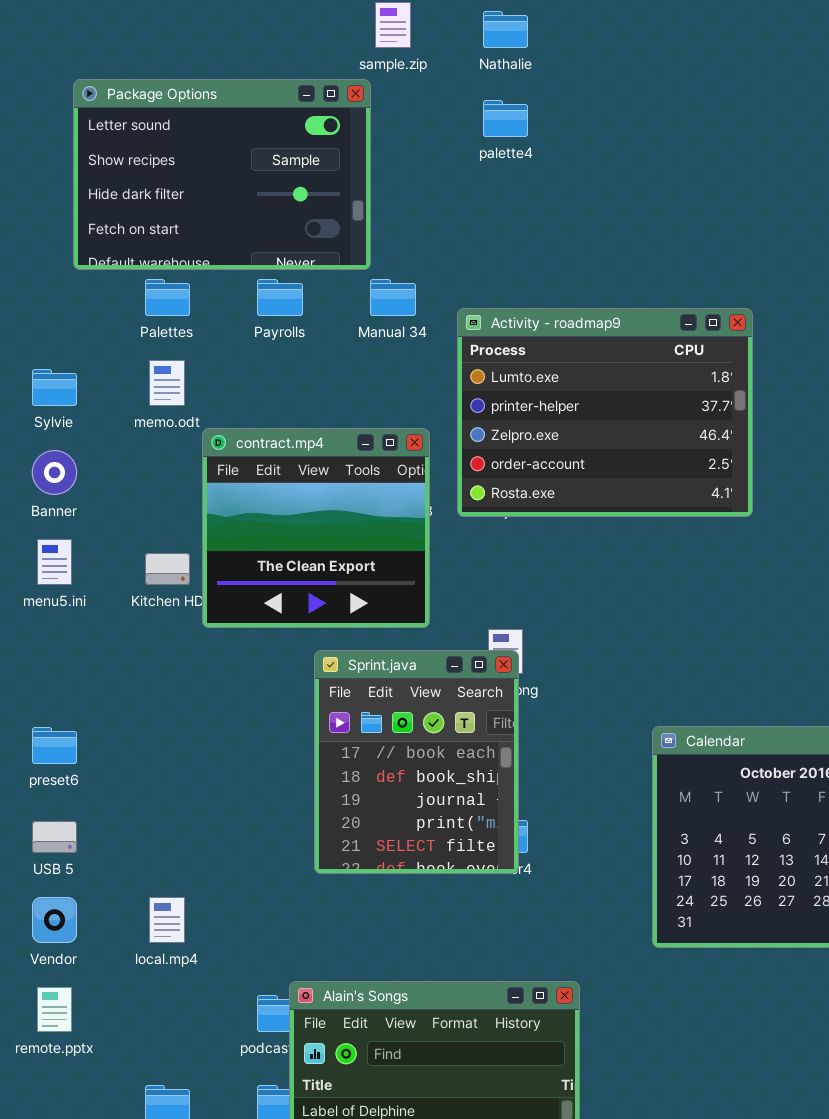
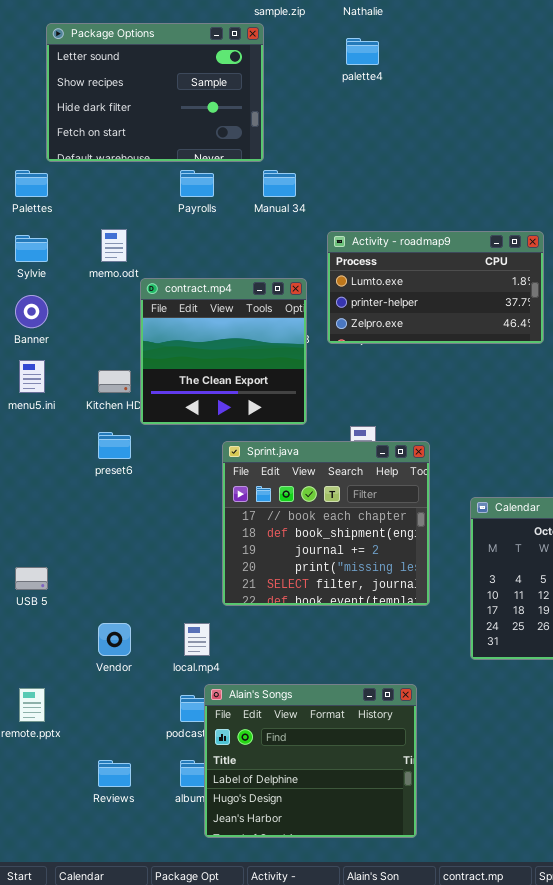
Palettes: [145,279,190,316] -> [15,170,48,197], moved
Activity - roadmap9: [457,308,753,517] -> [327,231,544,344], resized
Sprint.java: [314,650,519,874] -> [222,441,430,606], resized
preset6: [32,727,77,764] -> [98,432,131,459], moved
Vendor: [32,897,77,943] -> [98,623,131,656], moved
local.mp4: [149,897,185,943] -> [184,623,210,656], moved

